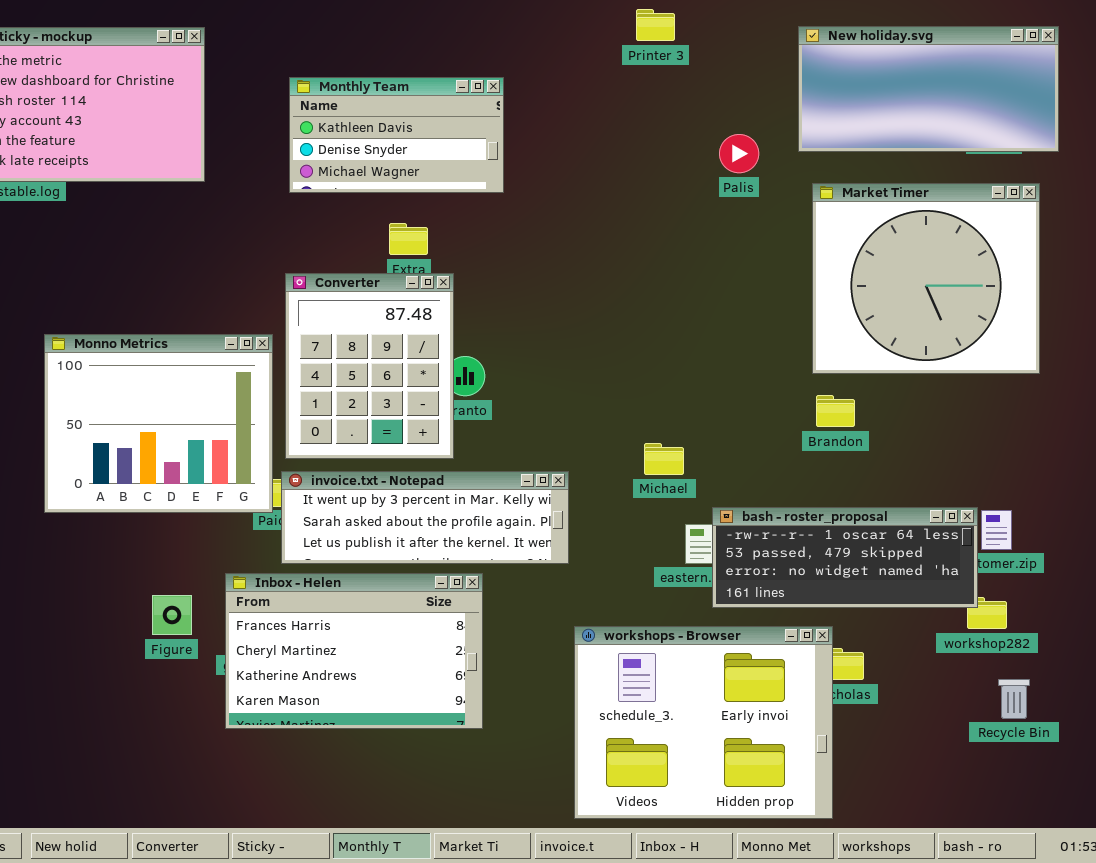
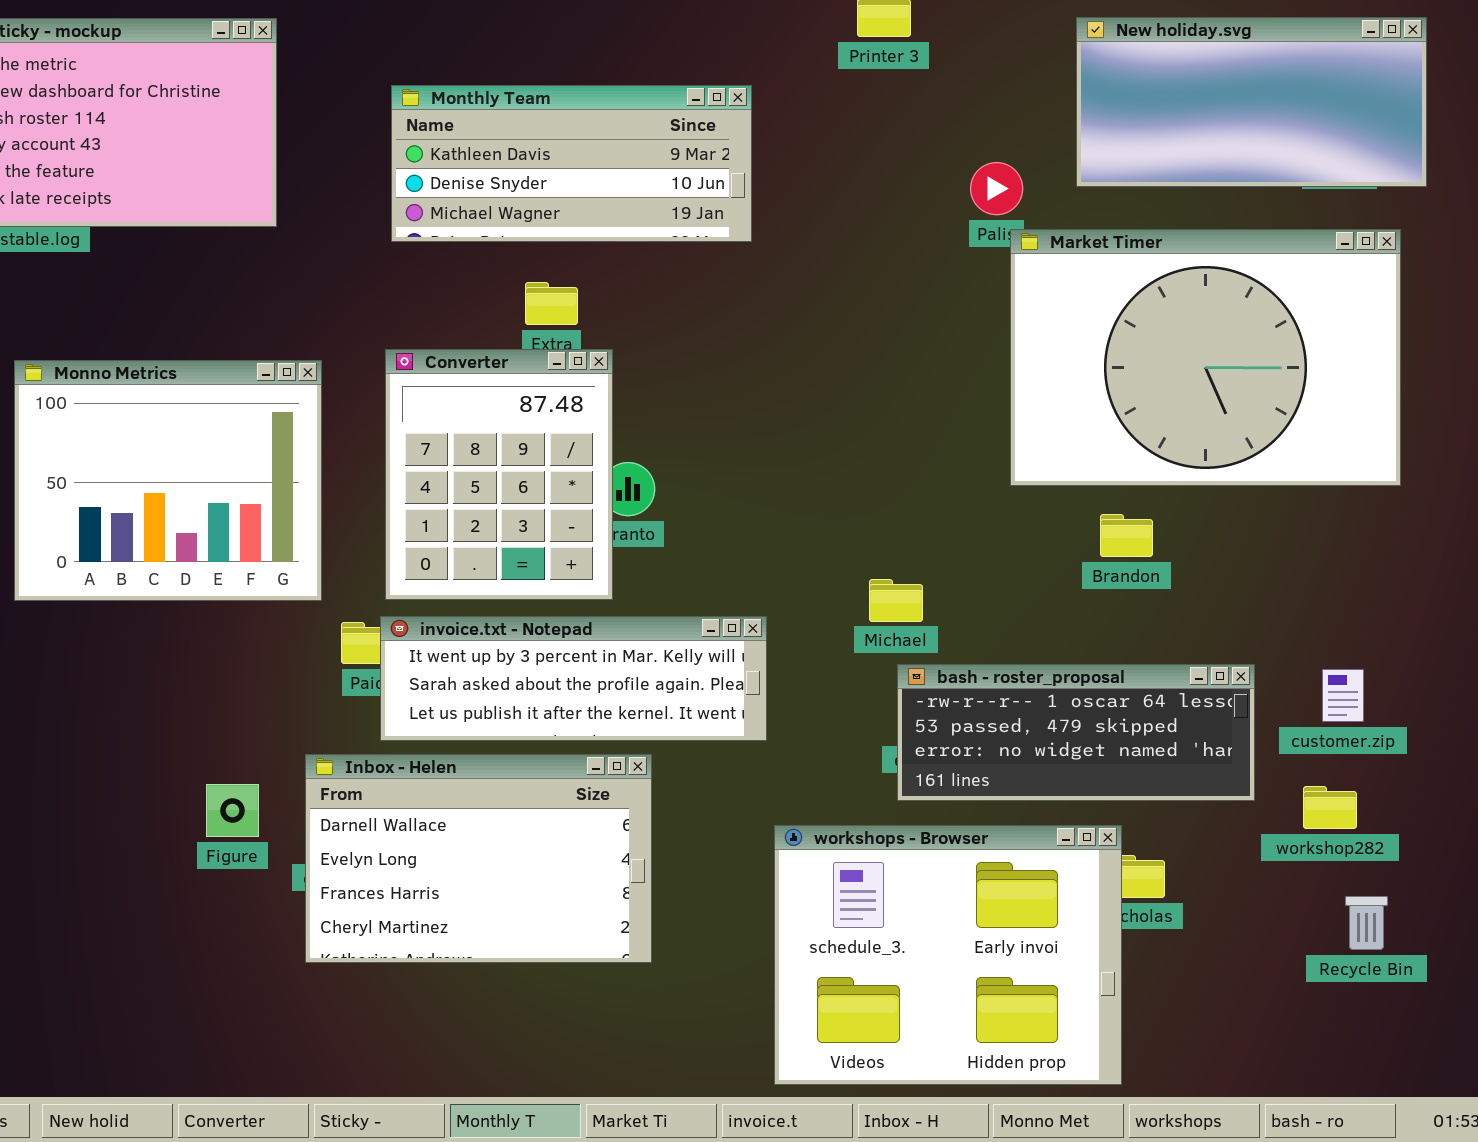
Monthly Team: [289,77,504,193] -> [391,85,752,242], resized
Market Timer: [812,183,1040,374] -> [1010,229,1401,486], resized
Monno Metrics: [44,334,273,513] -> [14,360,322,601], moved
bash - roster_proposal: [712,507,978,608] -> [897,664,1255,801], moved
Inbox - Helen: [225,573,483,729] -> [305,754,652,963], scrolled up 2 rows

